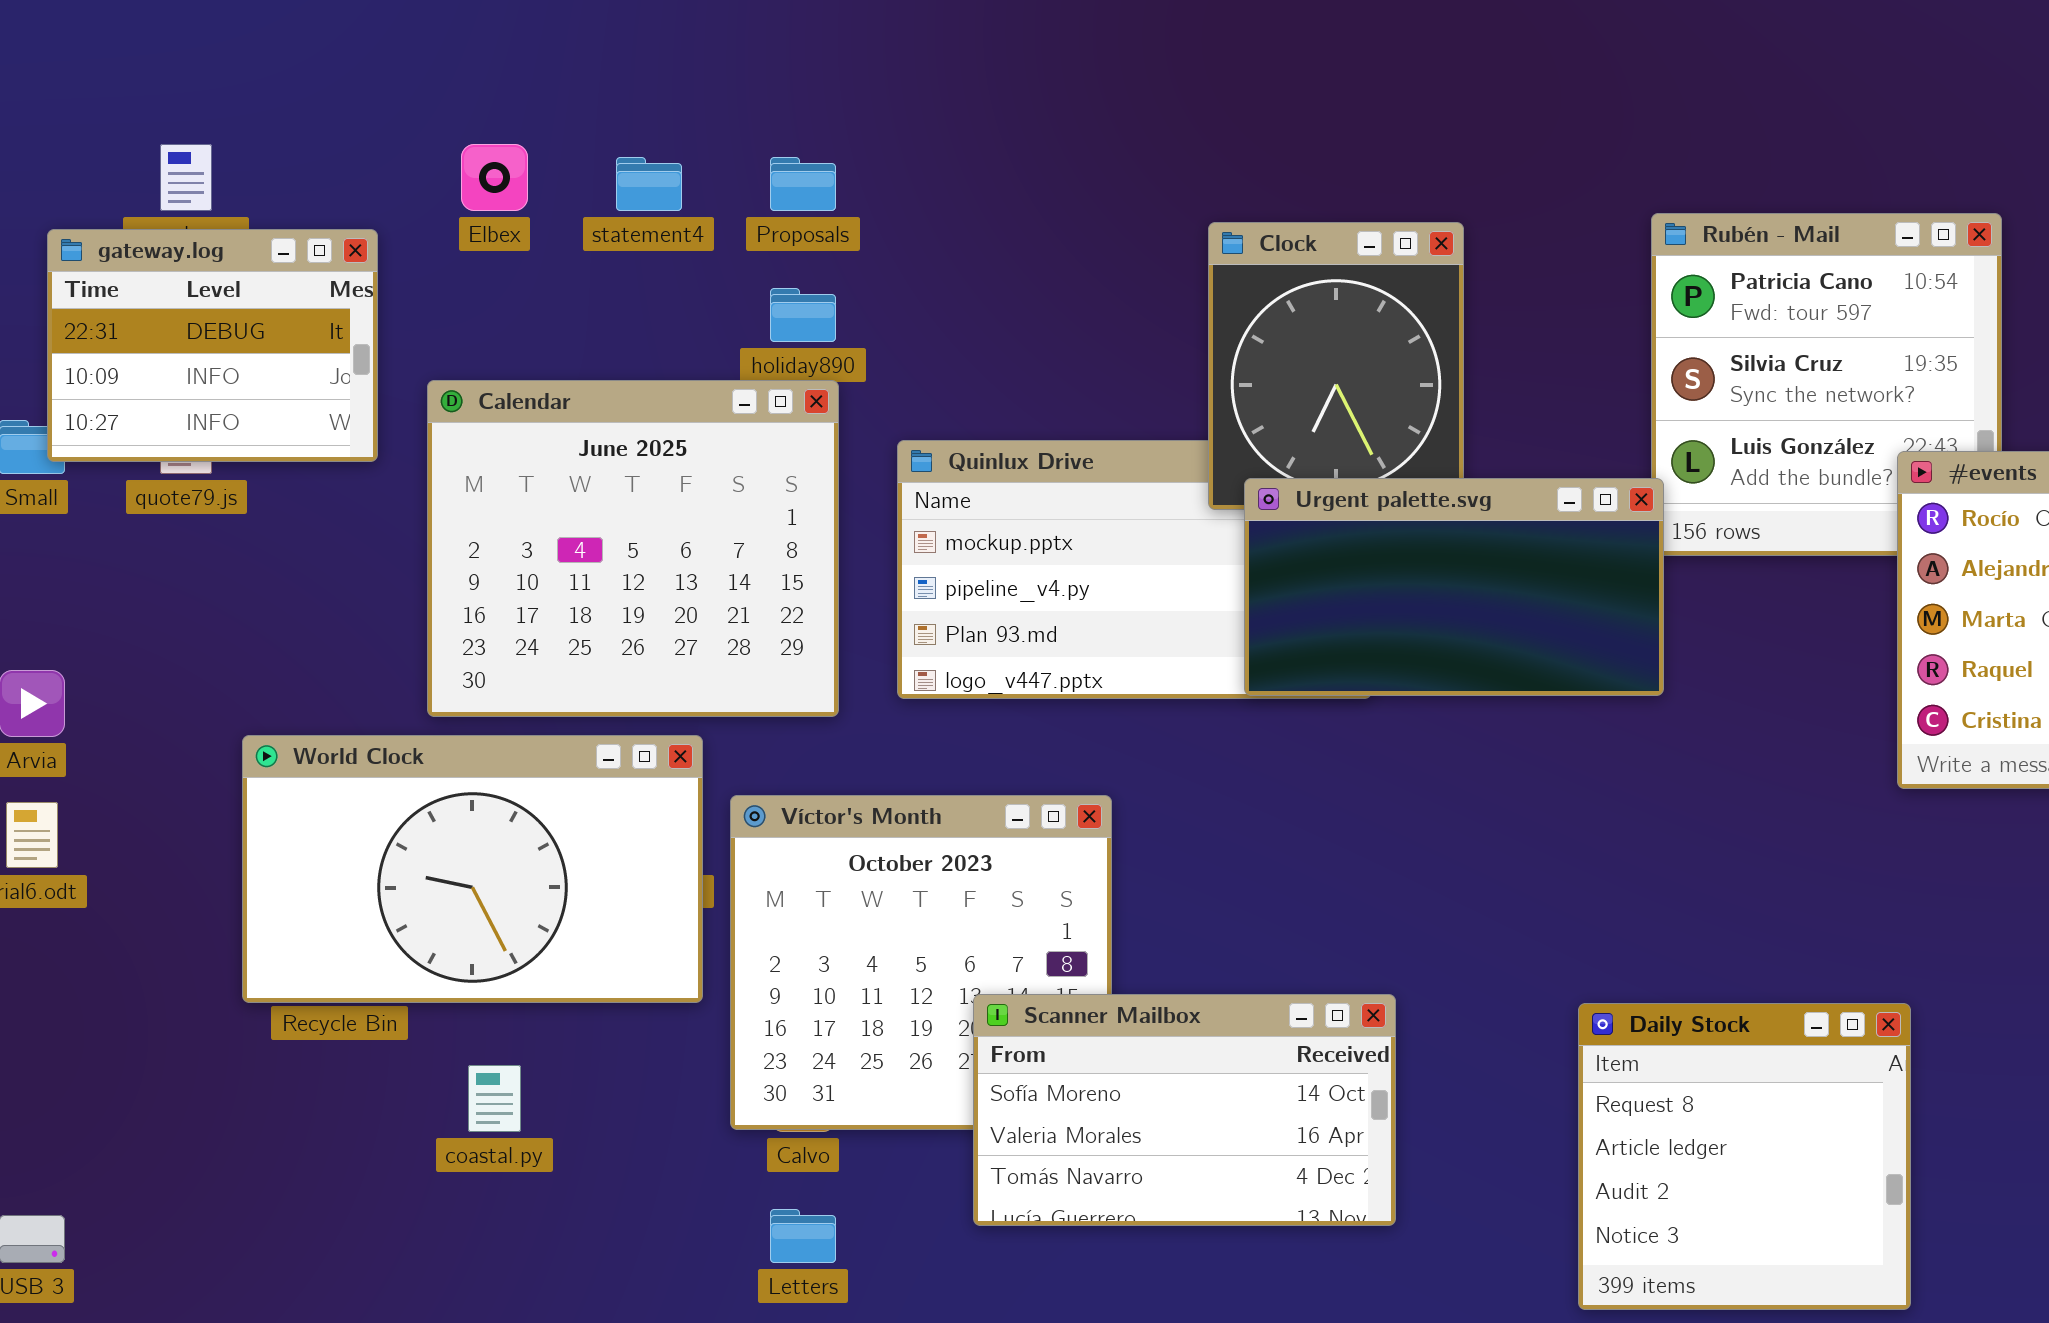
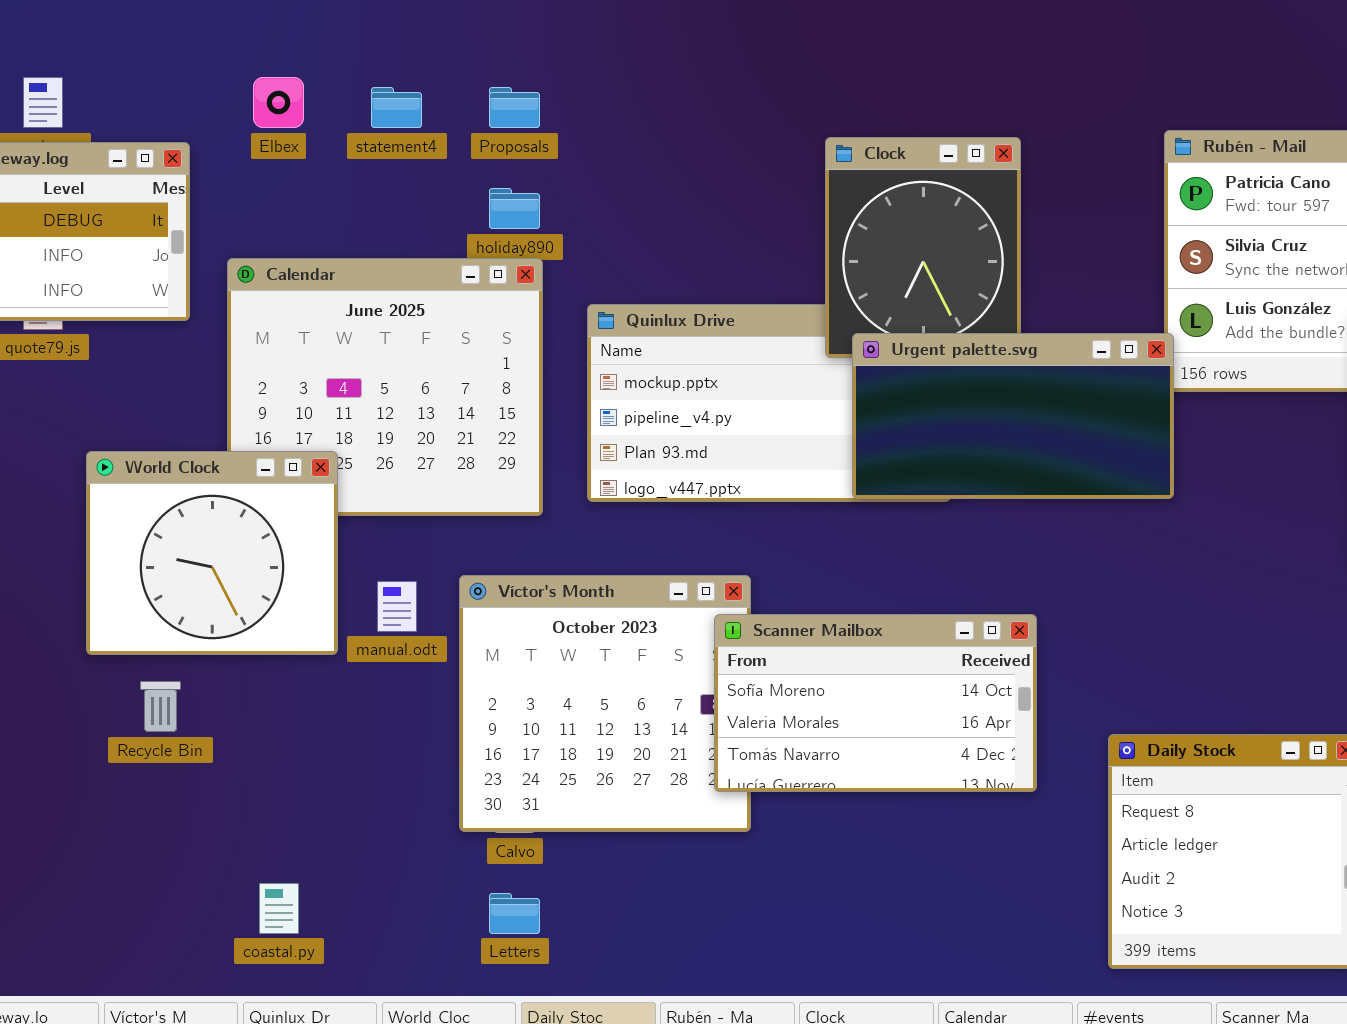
World Clock: [242,735,703,1003] -> [86,451,338,655], moved, resized
Scanner Mailbox: [973,994,1396,1226] -> [714,614,1037,792], moved
coastal.py: [468,1065,521,1132] -> [259,883,299,934], moved

